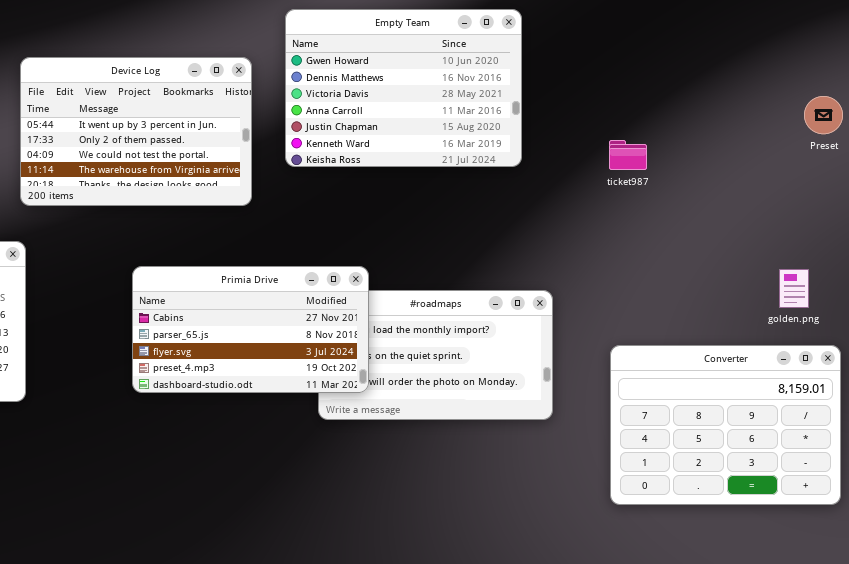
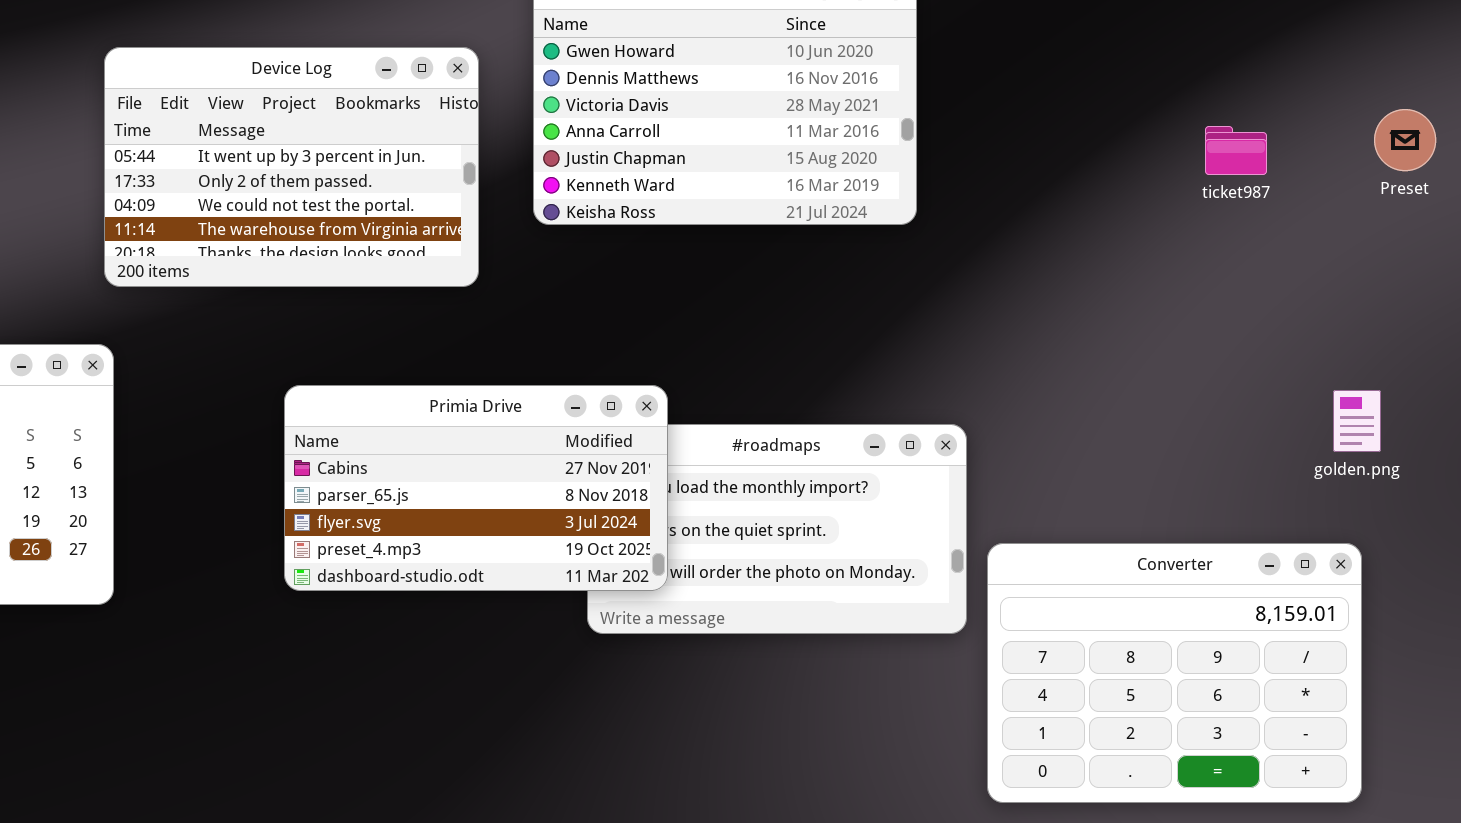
ticket987: [609,140,647,170] -> [1205,126,1267,175], moved
Converter: [610,345,841,505] -> [987,543,1362,803], moved

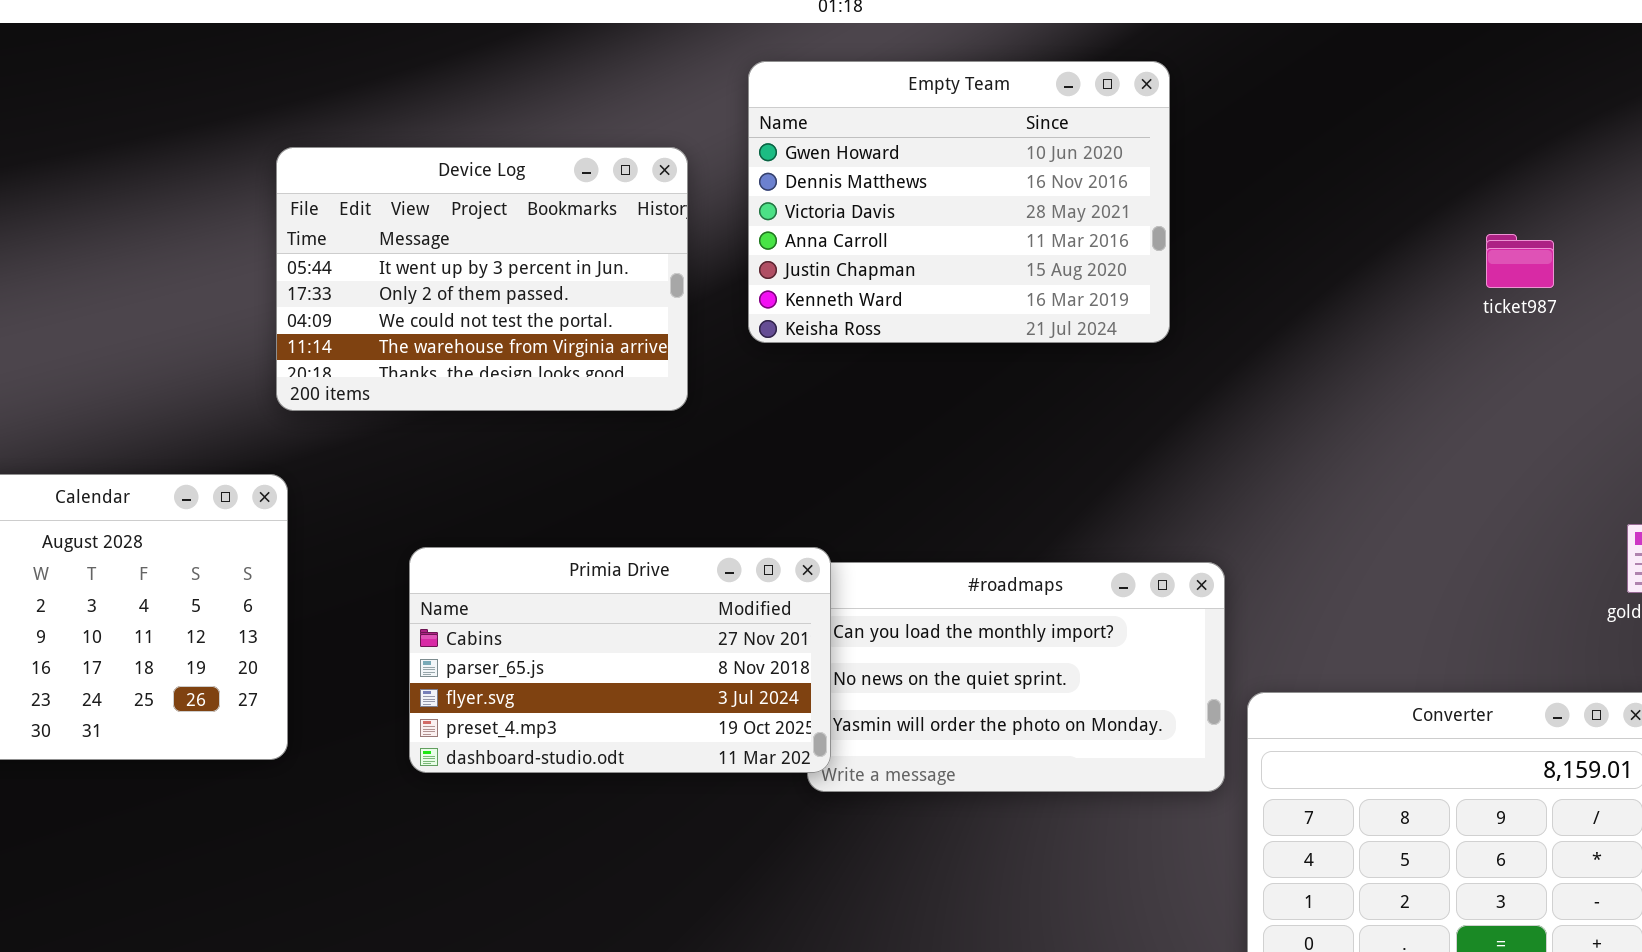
Primia Drive: [284,385,668,591] -> [409,547,831,773], moved

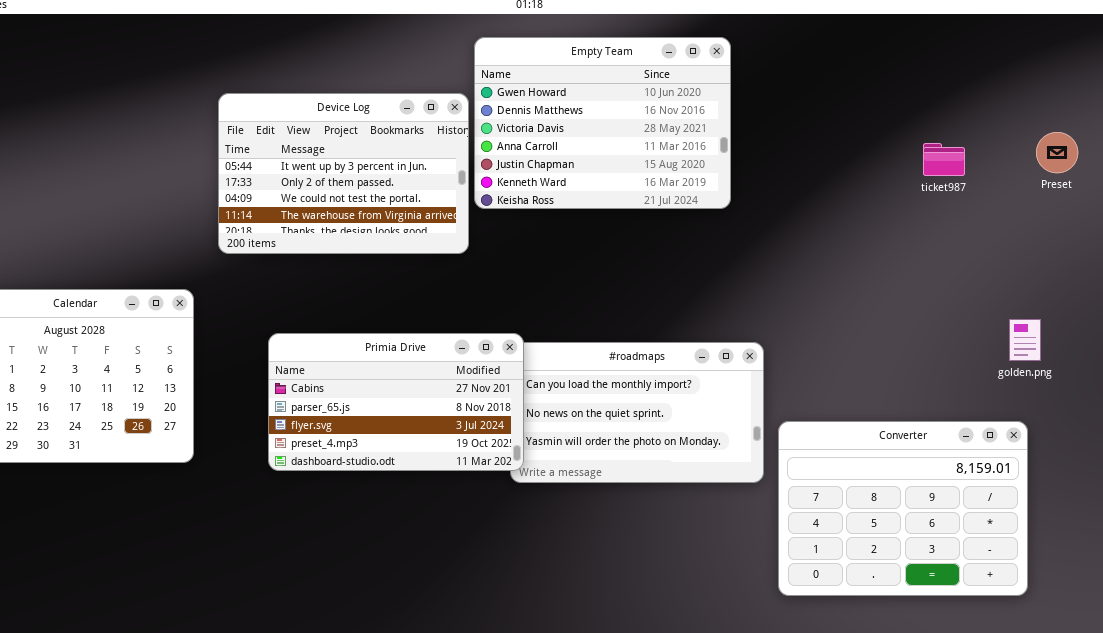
Device Log: [276,147,688,411] -> [218,93,469,254], moved

